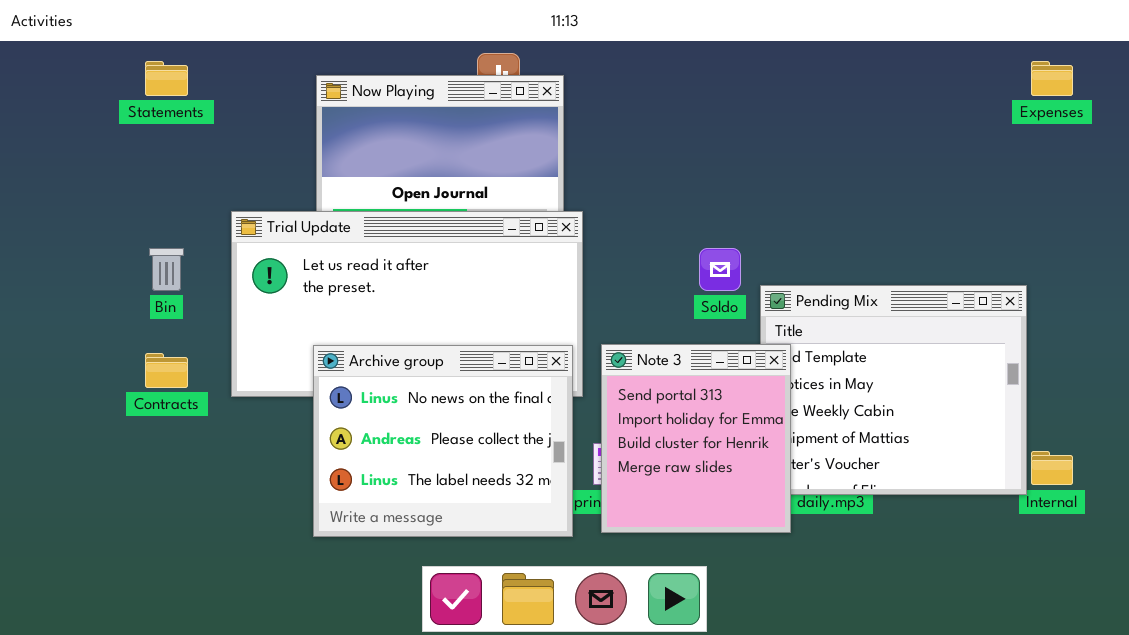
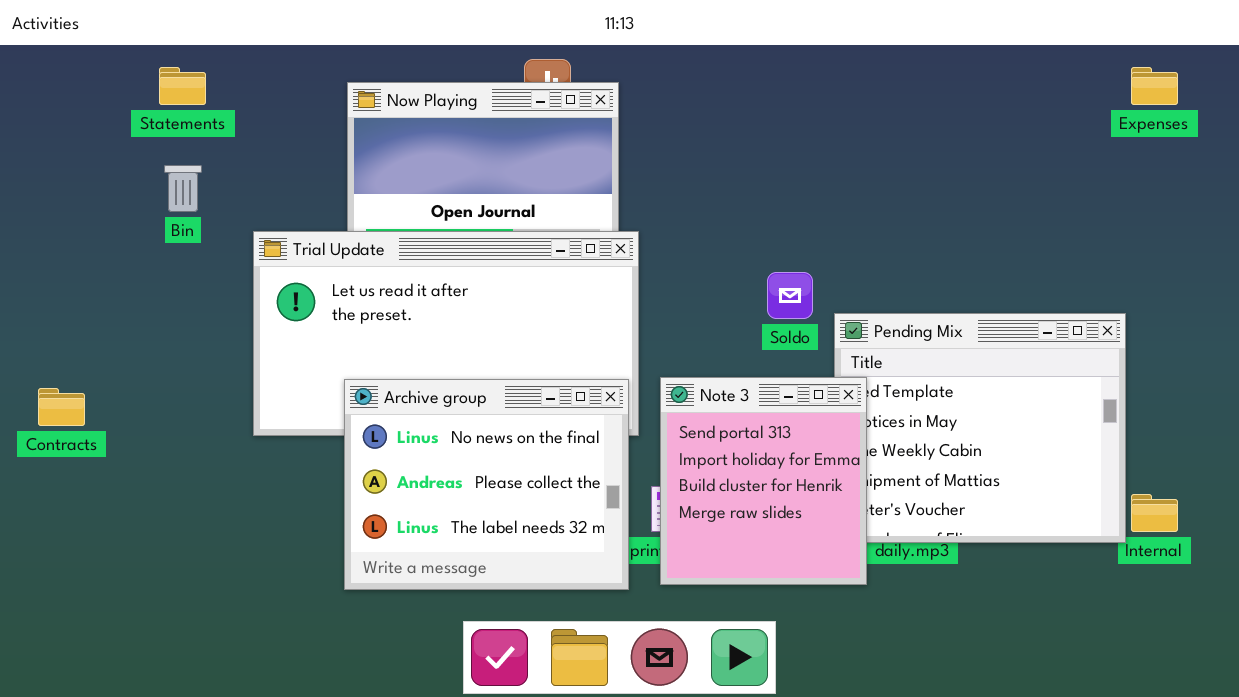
Bin: [149,248,184,291] -> [164,165,202,212], moved
Contracts: [145,353,188,388] -> [38,388,85,426], moved

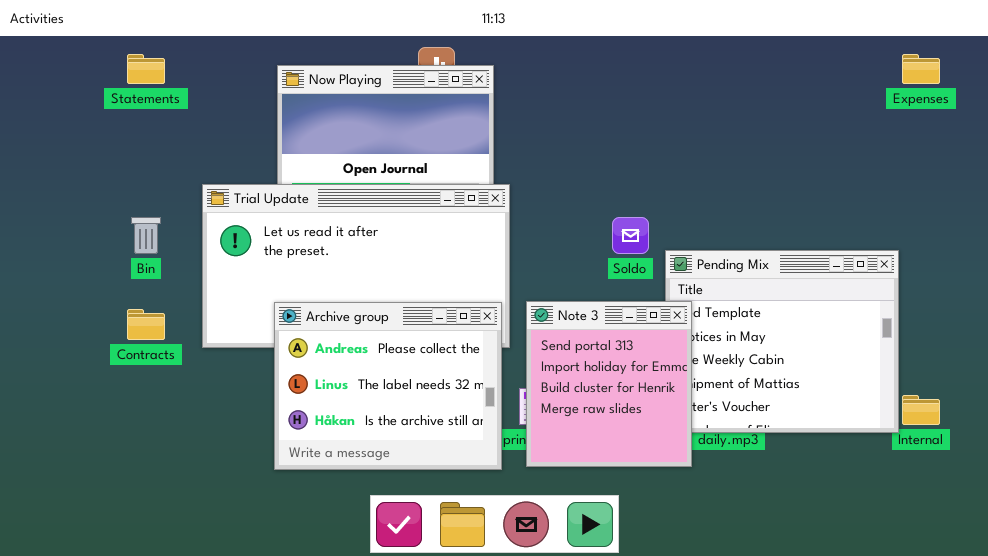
Bin: [164,165,202,212] -> [131,217,161,254], moved
Archive group: [344,379,629,590] -> [274,302,502,470], scrolled down 1 row
Contracts: [38,388,85,426] -> [127,309,165,340], moved

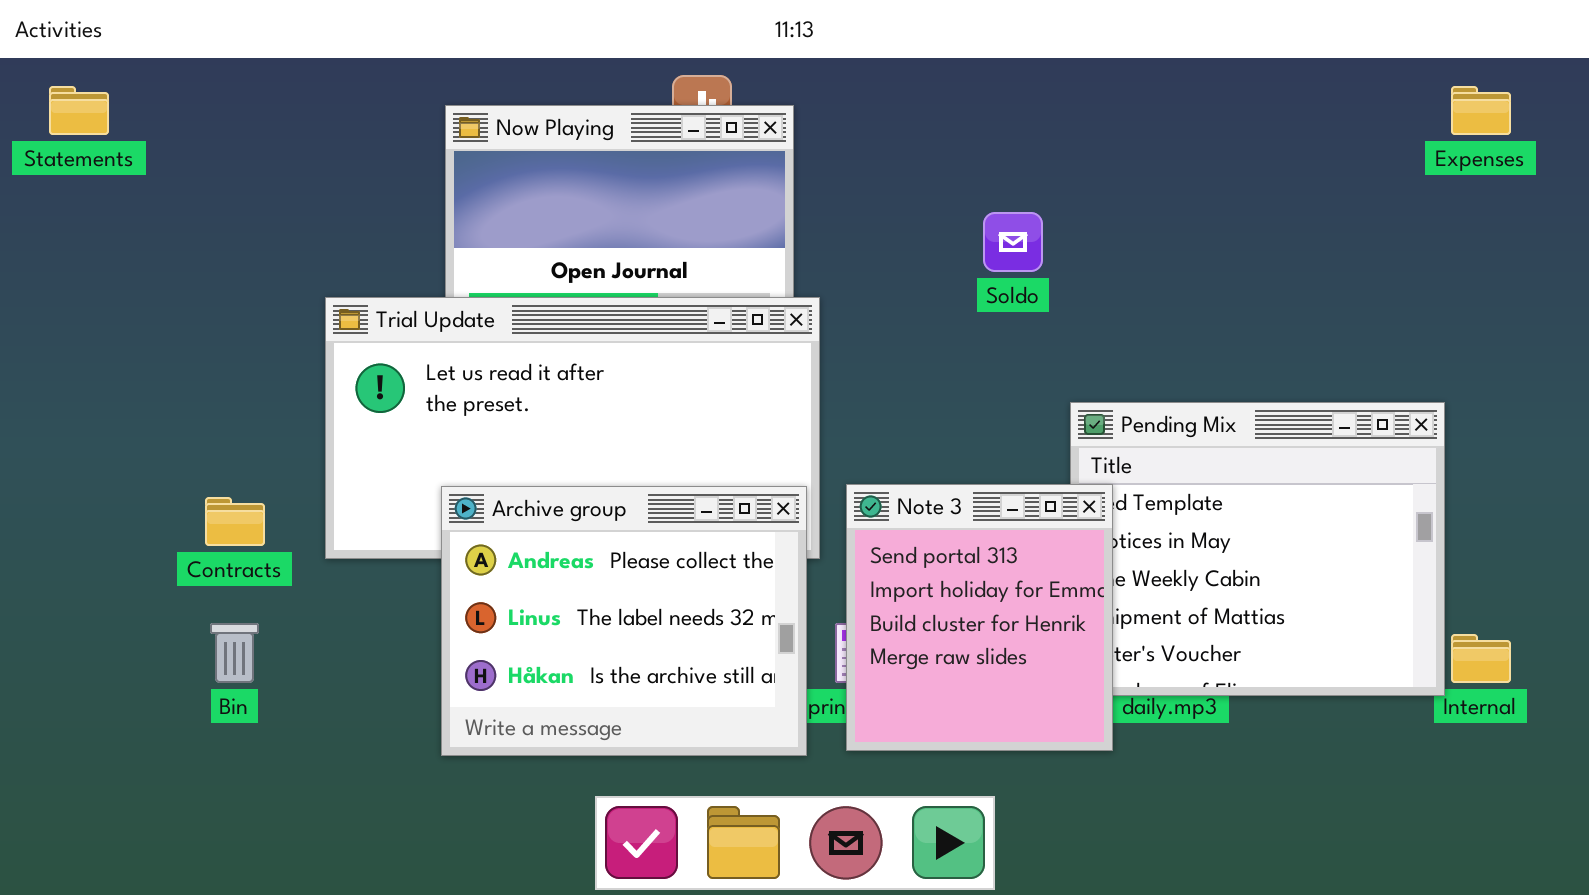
Statements: [127,54,165,84] -> [49,86,109,135], moved
Bin: [131,217,161,254] -> [210,623,259,683], moved
Soldo: [612,217,649,254] -> [983,212,1043,272], moved

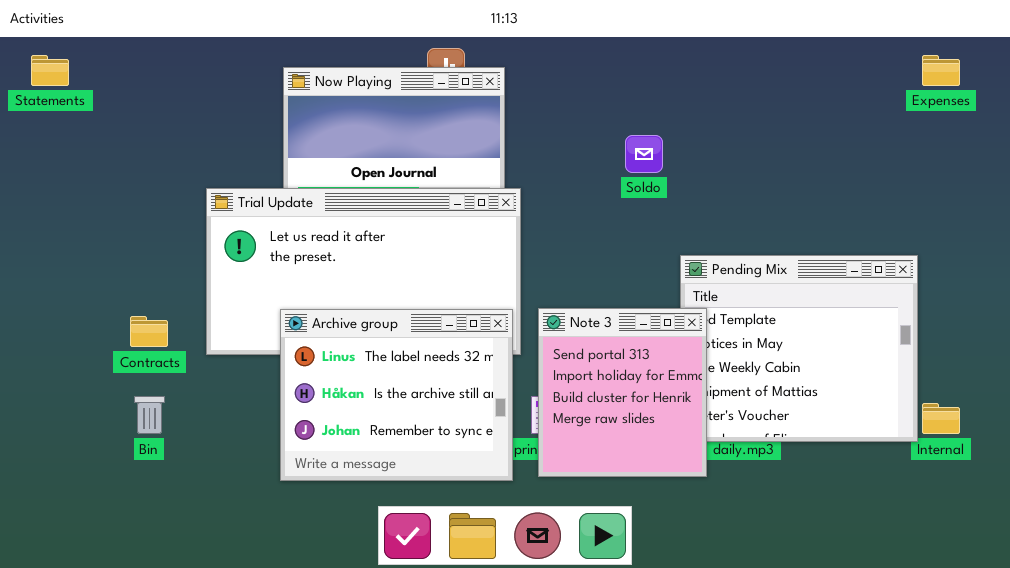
Archive group: [441,486,807,756] -> [280,309,513,481], scrolled down 1 row

